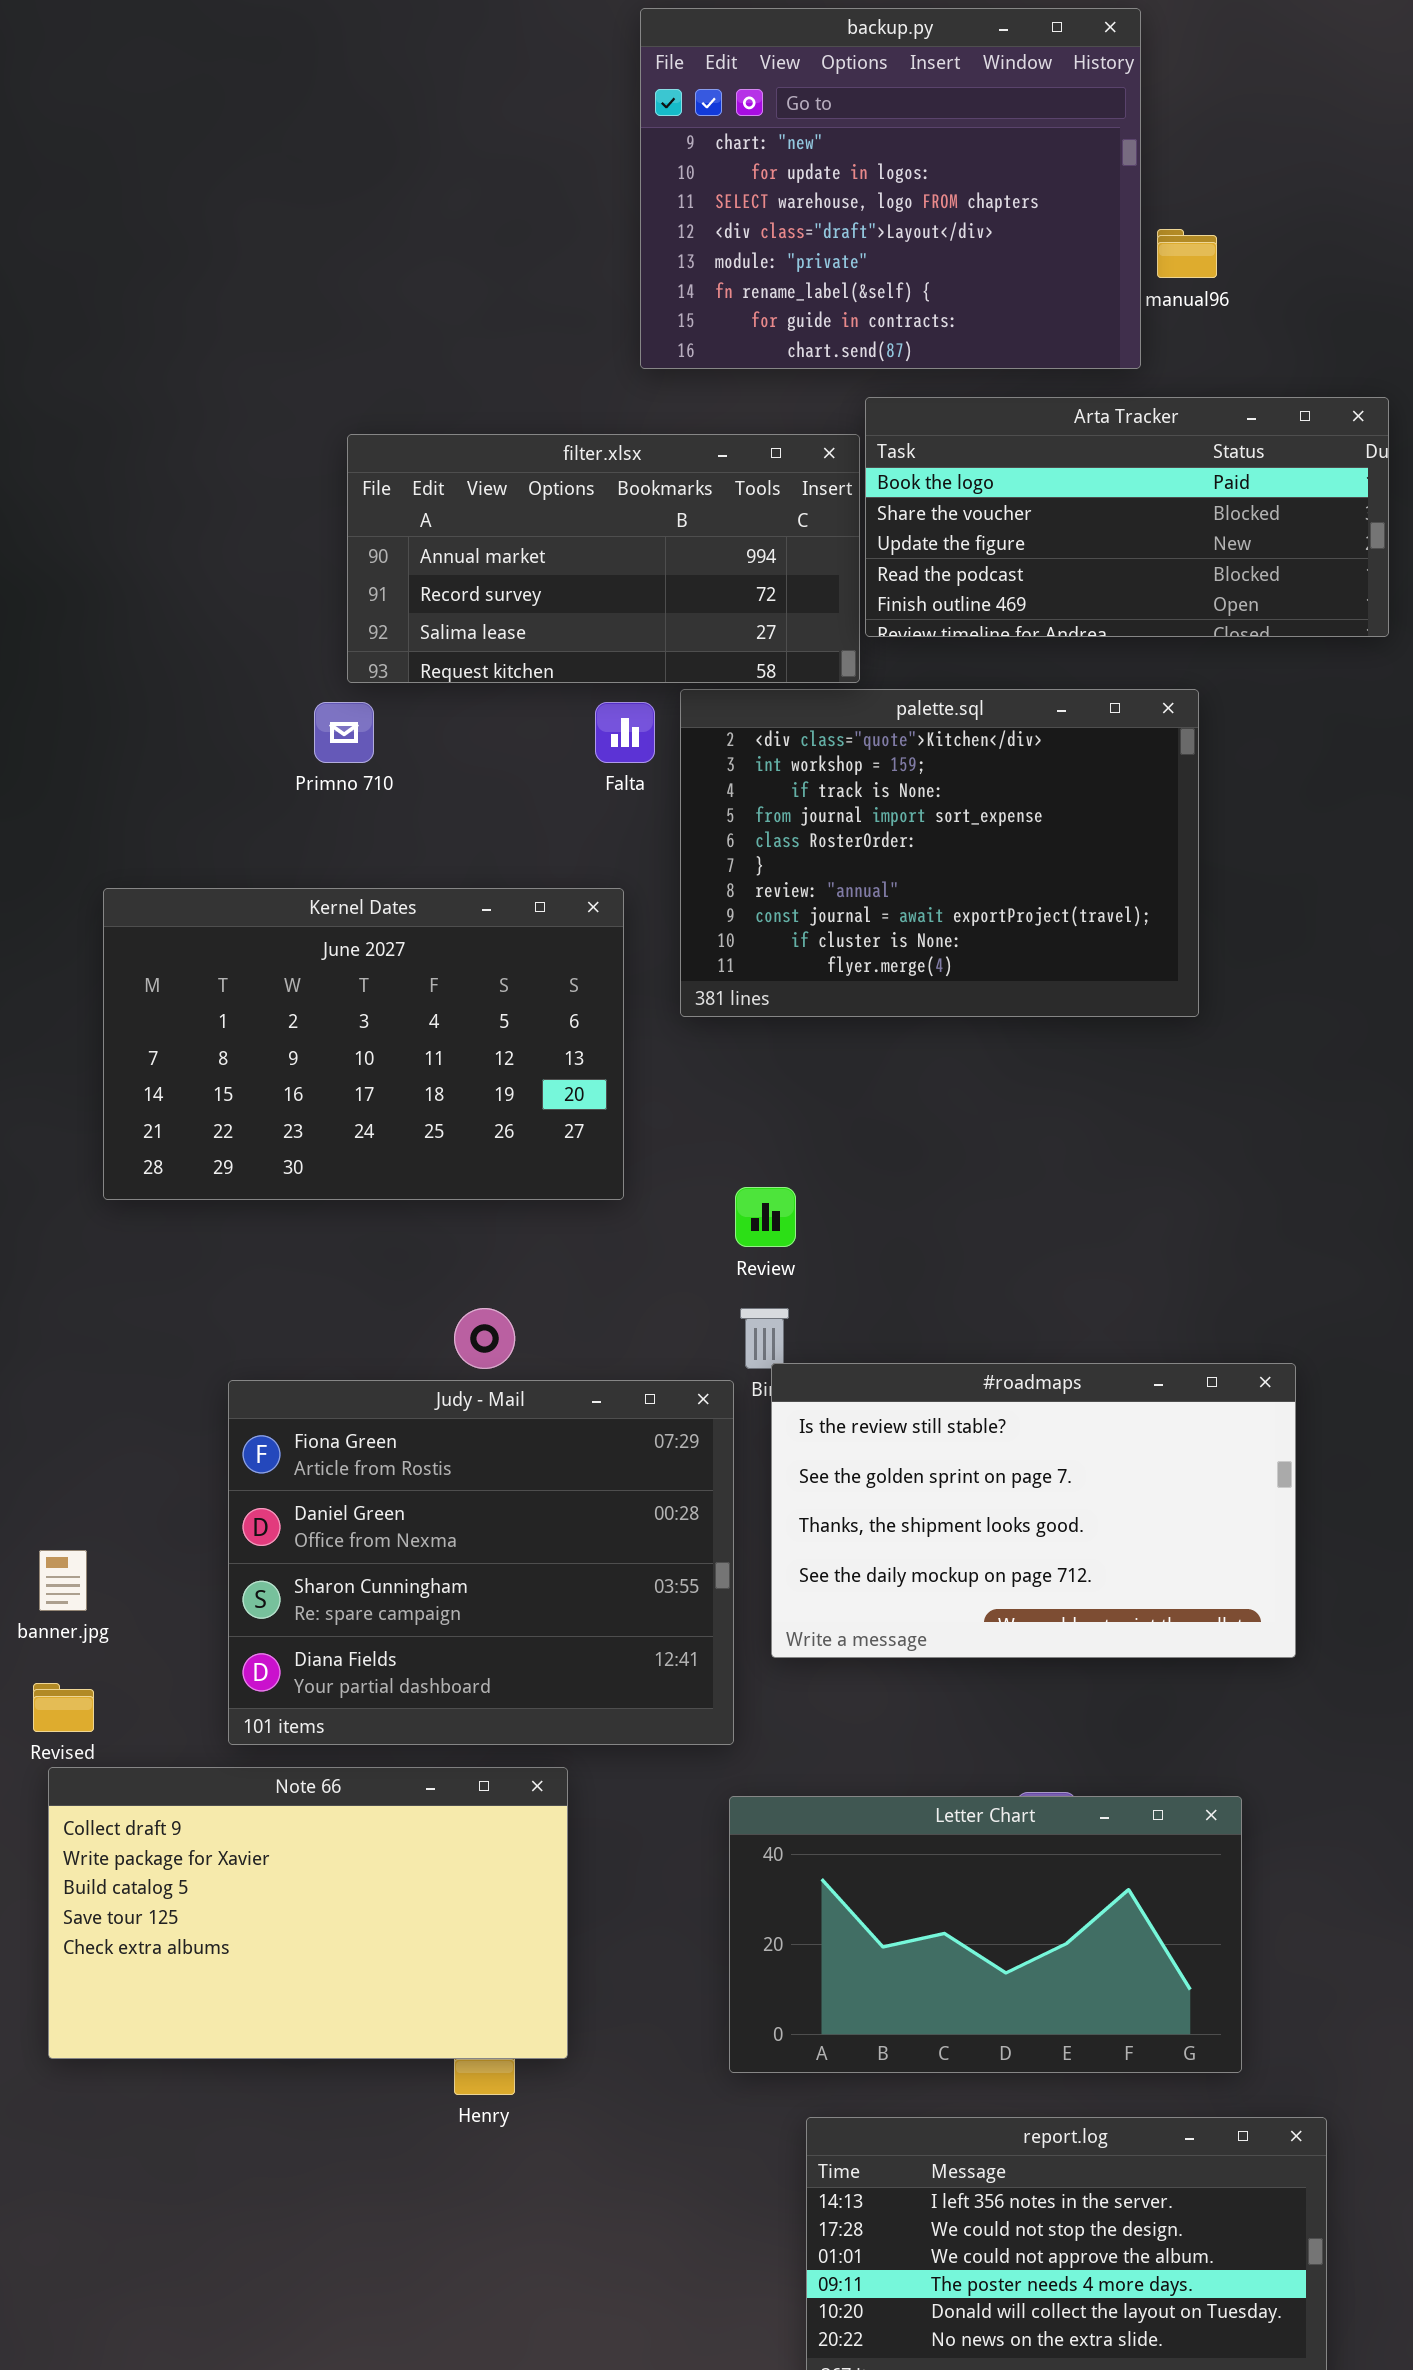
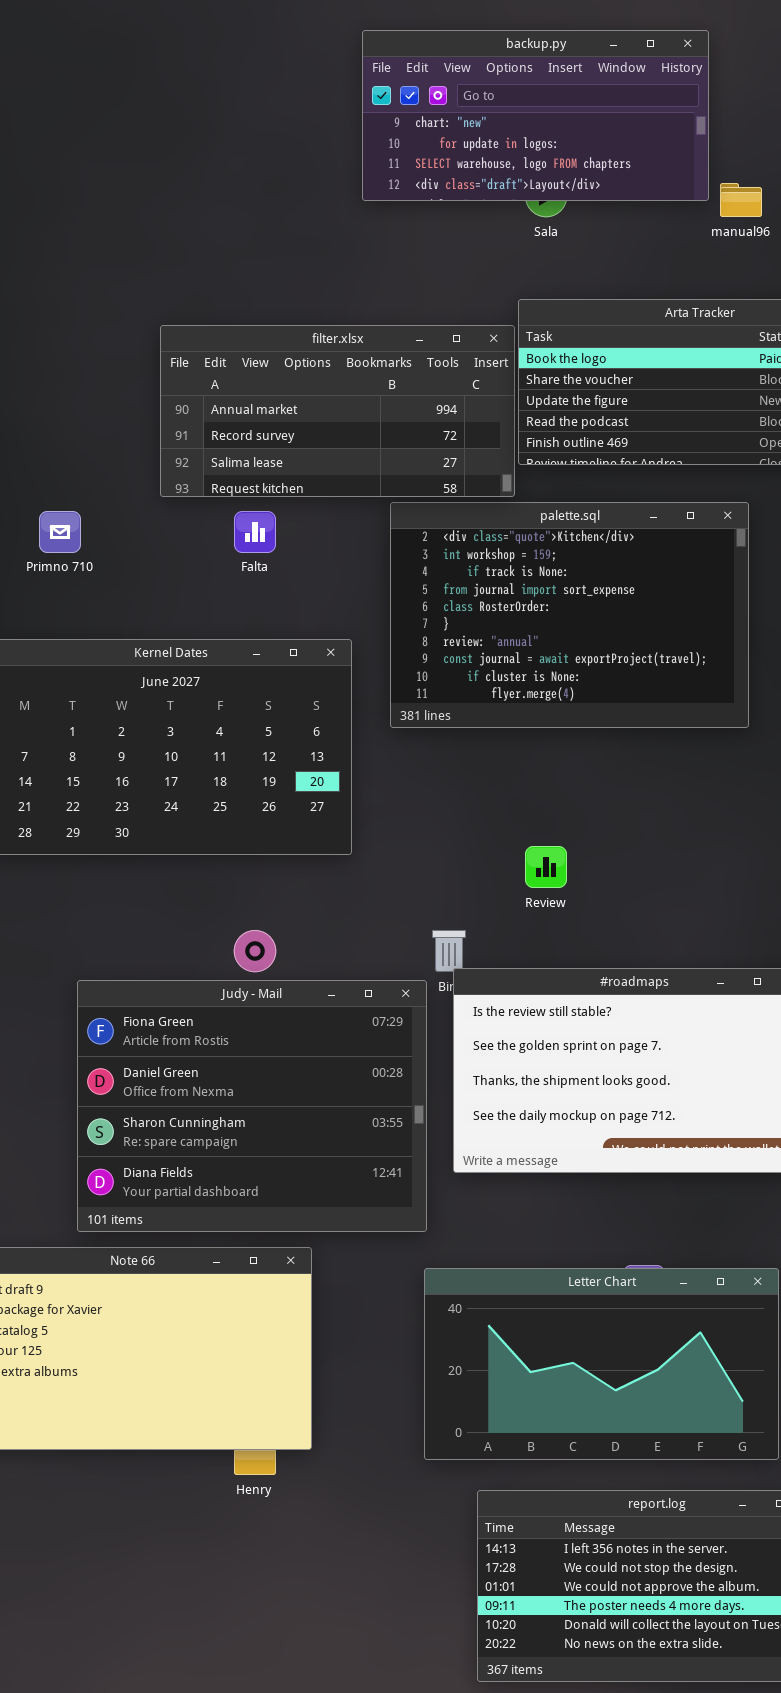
backup.py: [640,8,1141,369] -> [362,30,709,201], resized
Primno 710: [314,702,374,763] -> [39,511,81,553], moved
Falta: [595,702,655,763] -> [234,511,276,553], moved
Review: [735,1187,796,1247] -> [525,846,567,888], moved

